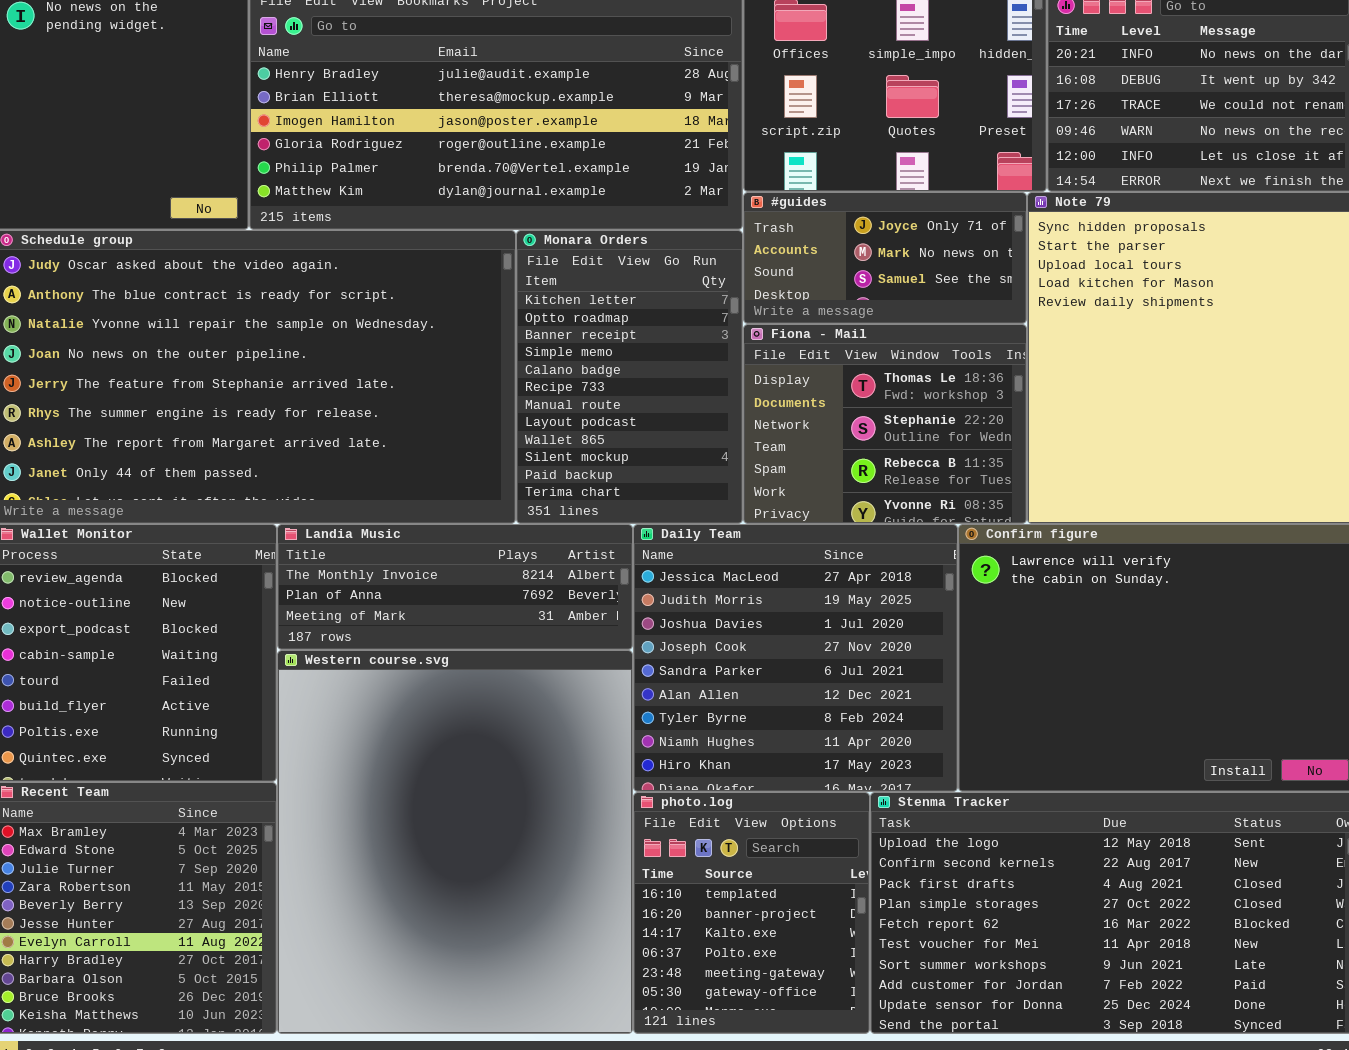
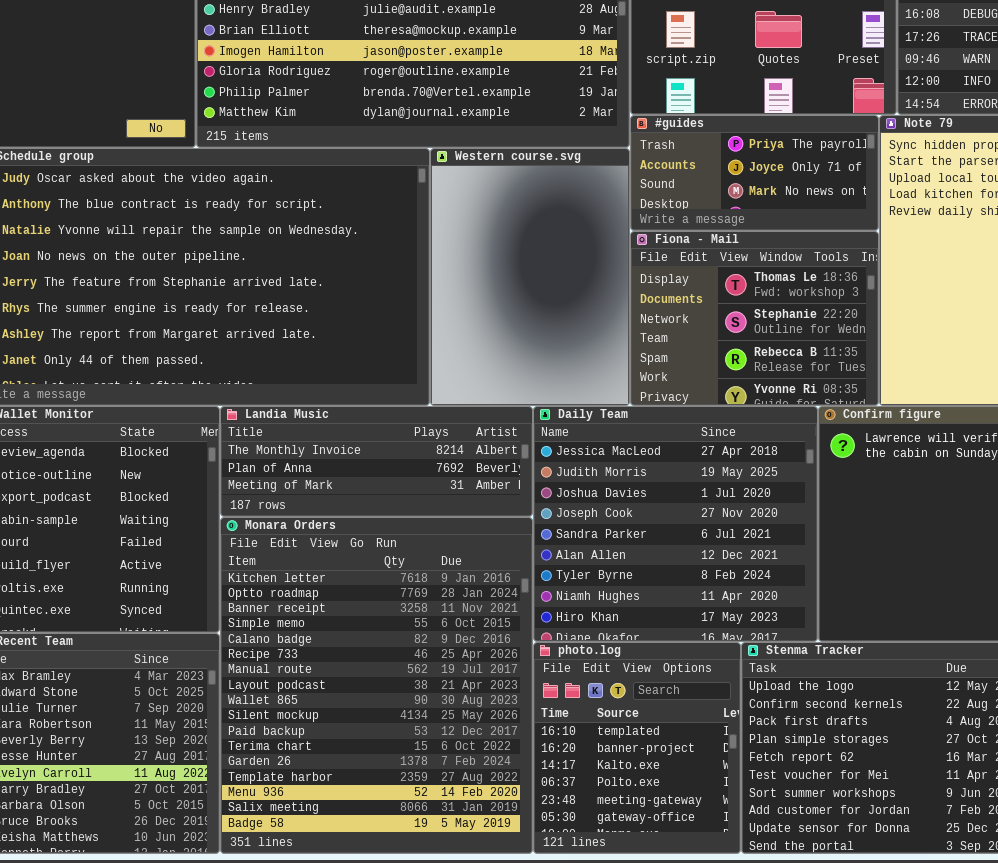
#guides: [743,192,1027,324] -> [630,115,879,231], scrolled up 1 row
Monara Orders: [516,230,743,524] -> [220,517,533,854], moved, resized
Western course.svg: [277,650,633,1034] -> [430,148,630,406], moved, resized

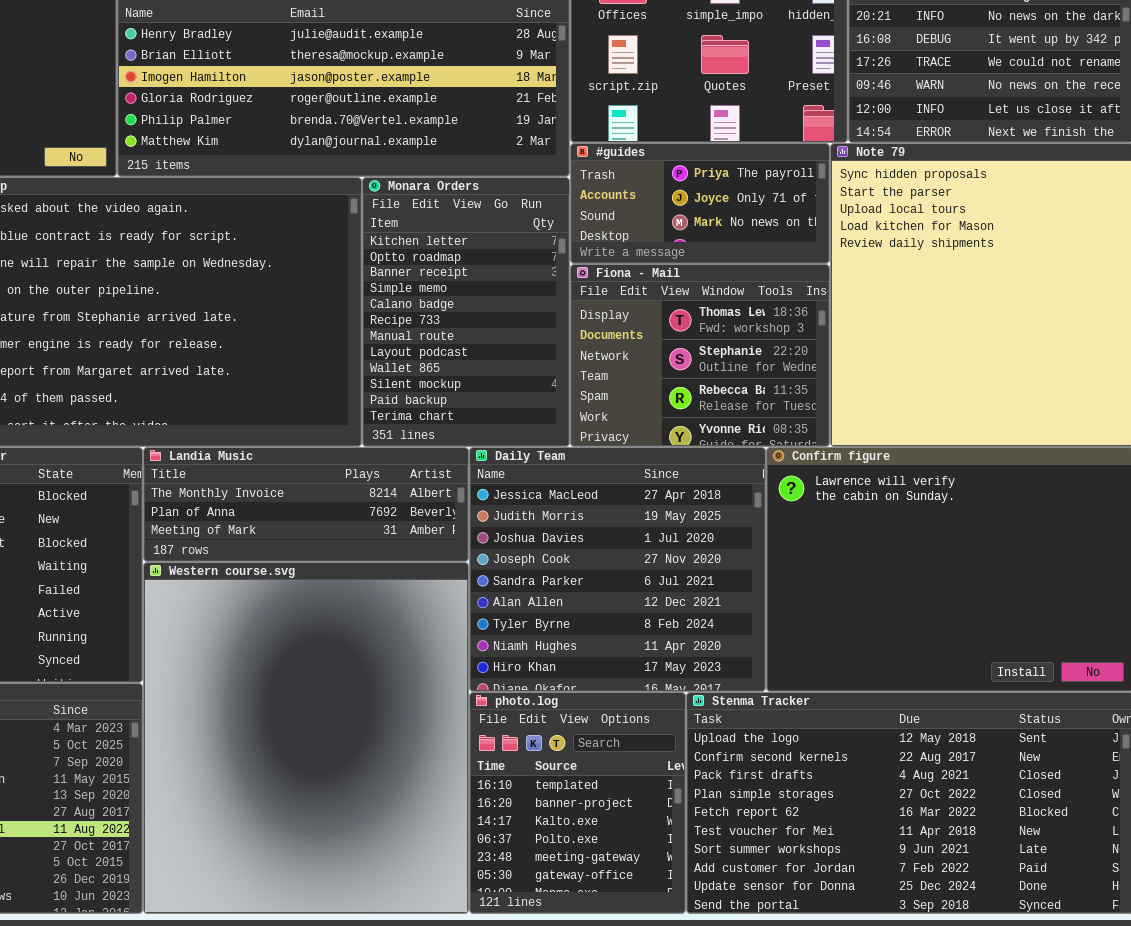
Western course.svg: [430,148,630,406] -> [143,562,469,914], moved, resized
Monara Orders: [220,517,533,854] -> [362,177,570,447], moved, resized

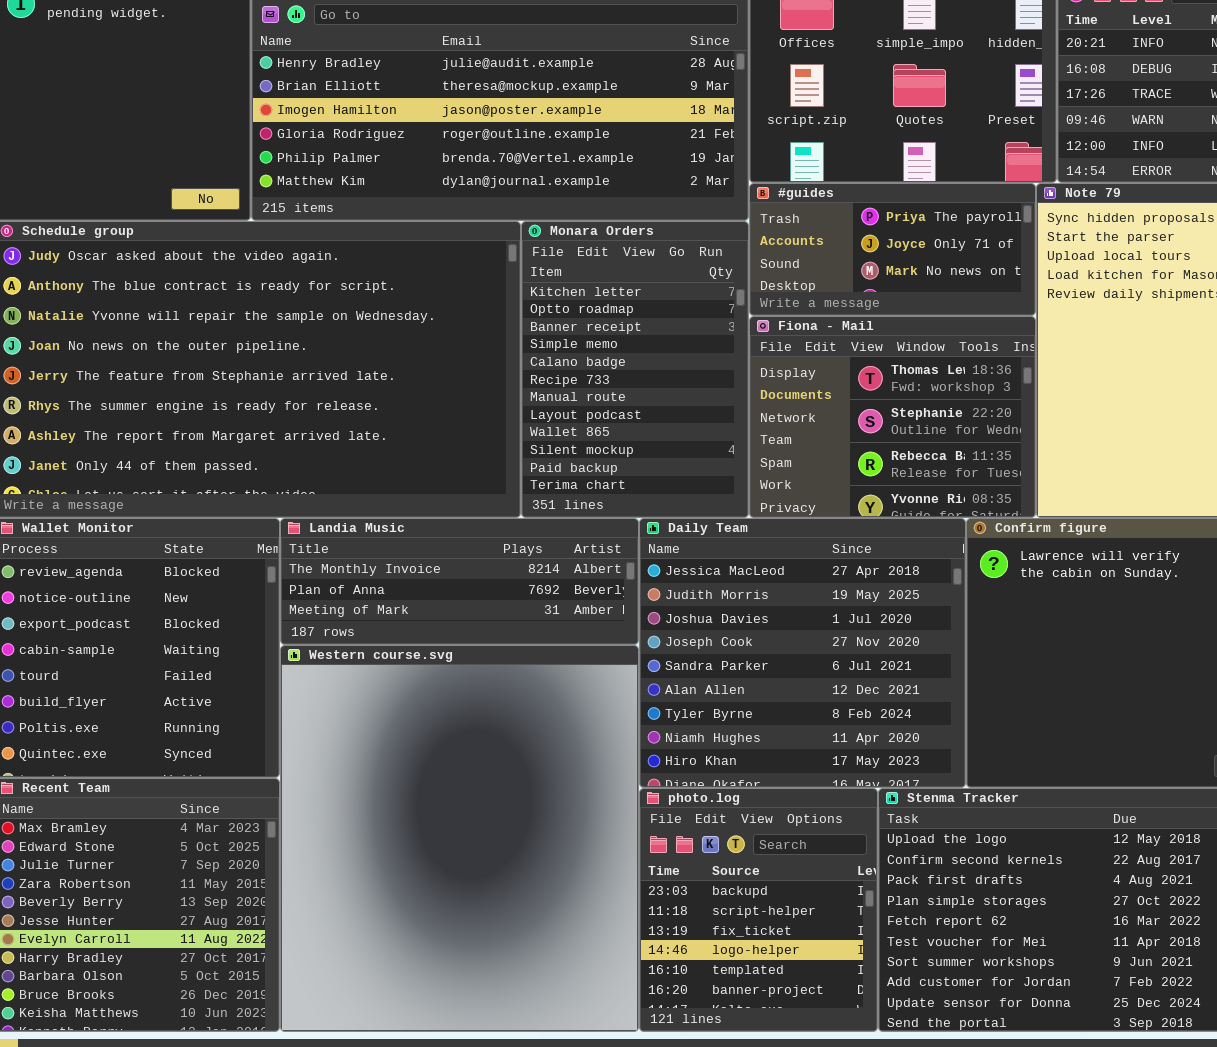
photo.log: [469,692,686,914] -> [639,788,878,1032], scrolled up 4 rows

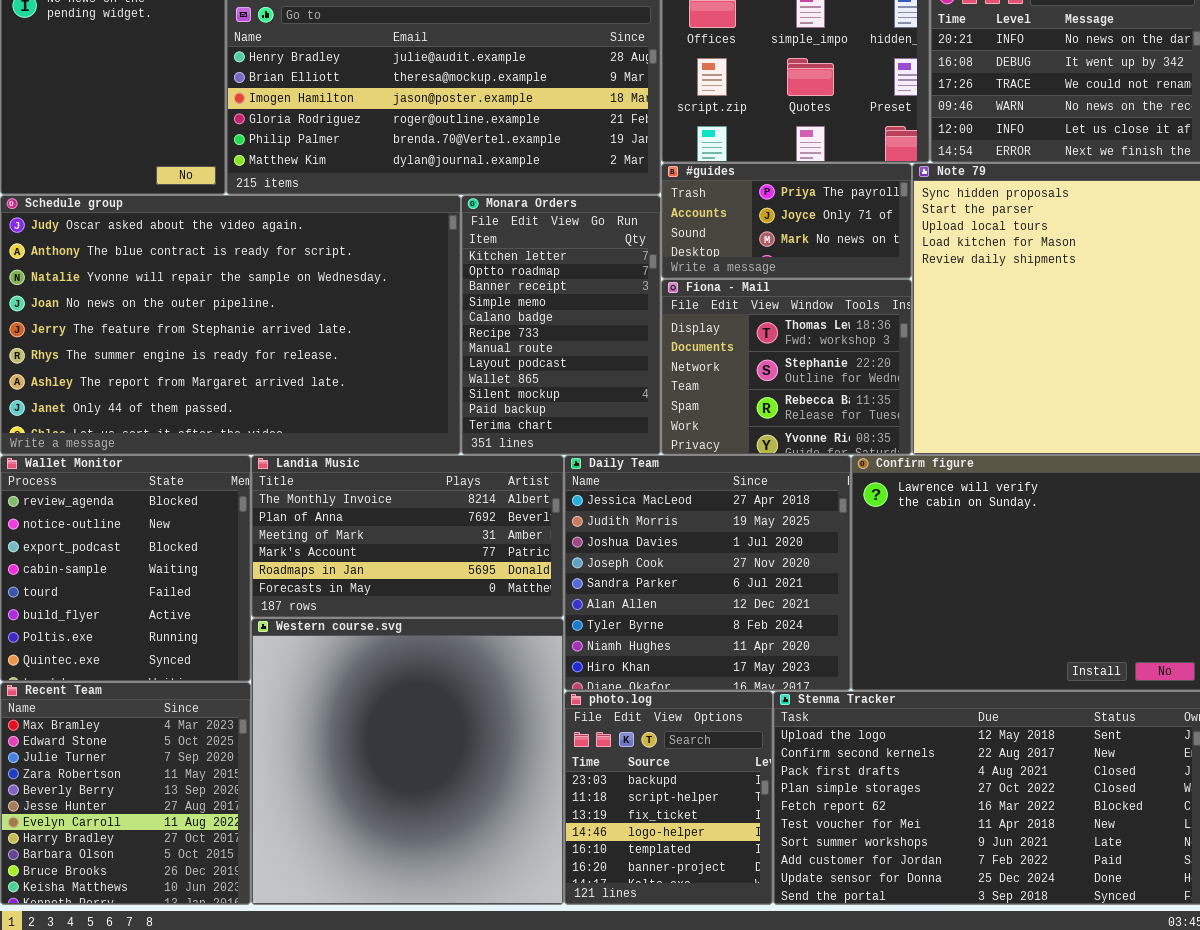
Landia Music: [280,518,639,645] -> [251,455,564,618], resized
Western course.svg: [280,645,639,1032] -> [251,618,564,905], resized

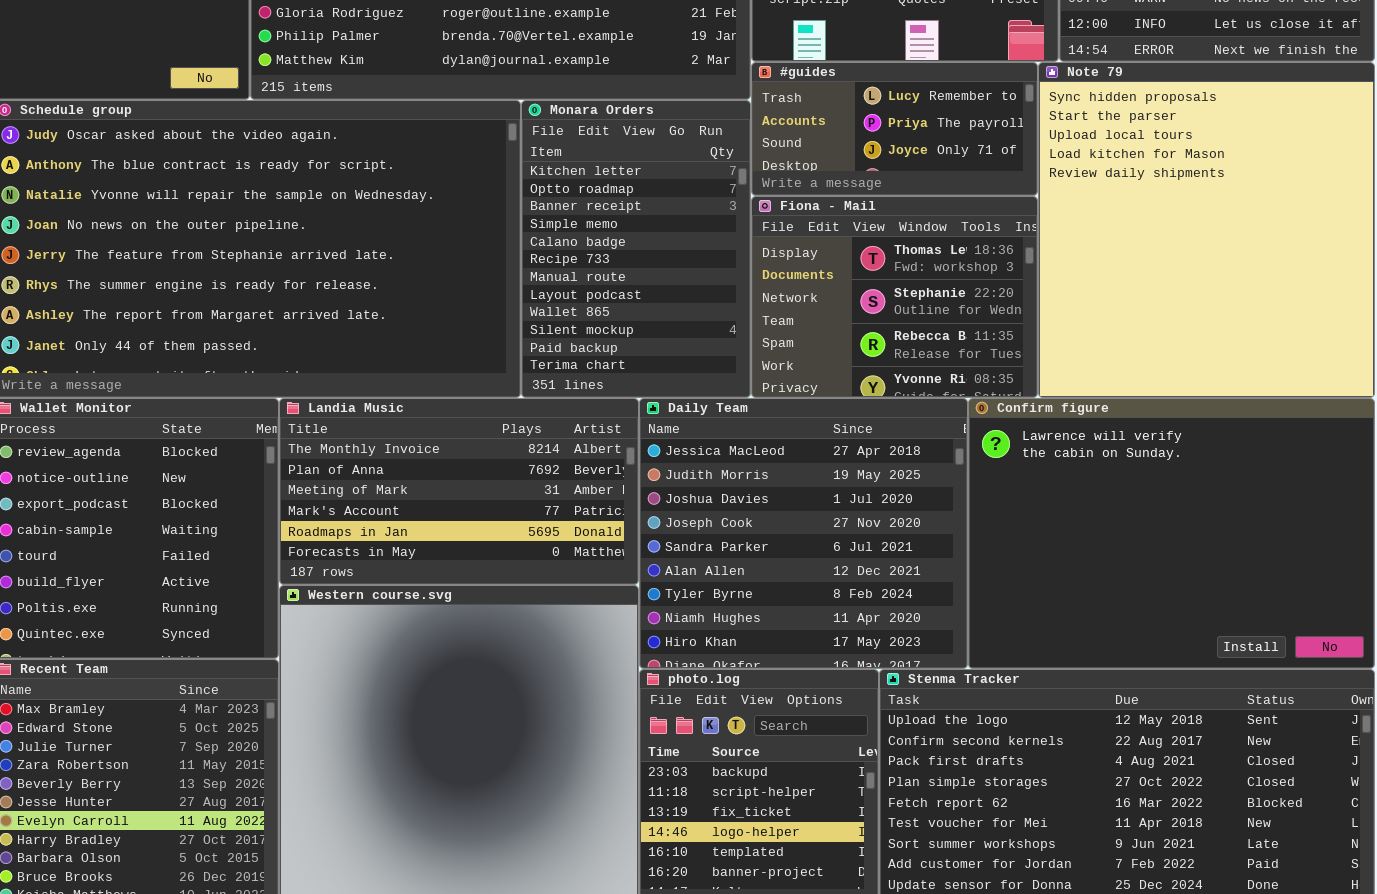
#guides: [661,163,912,279] -> [751,62,1038,196], scrolled up 1 row

